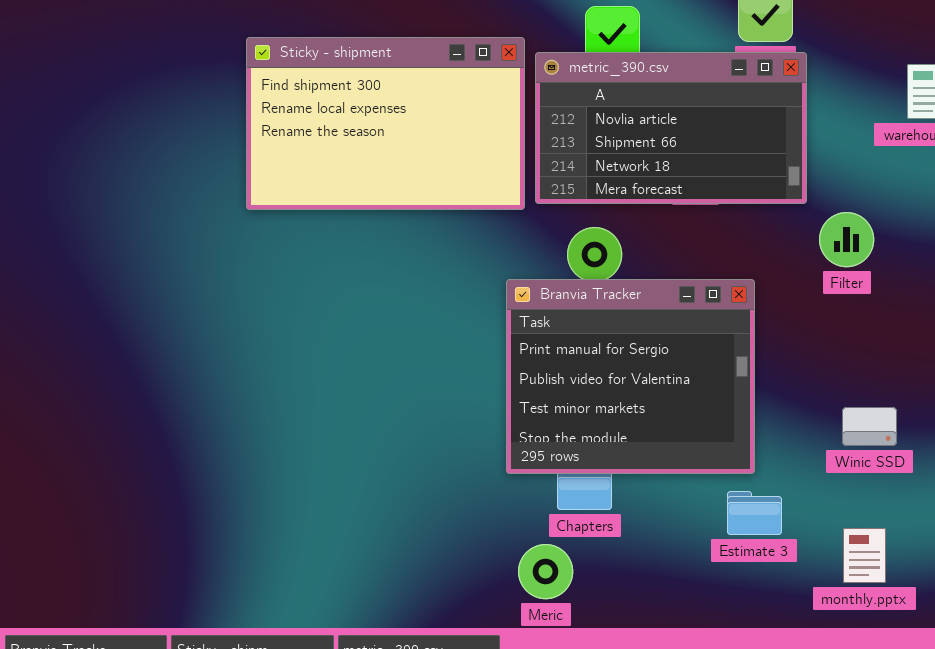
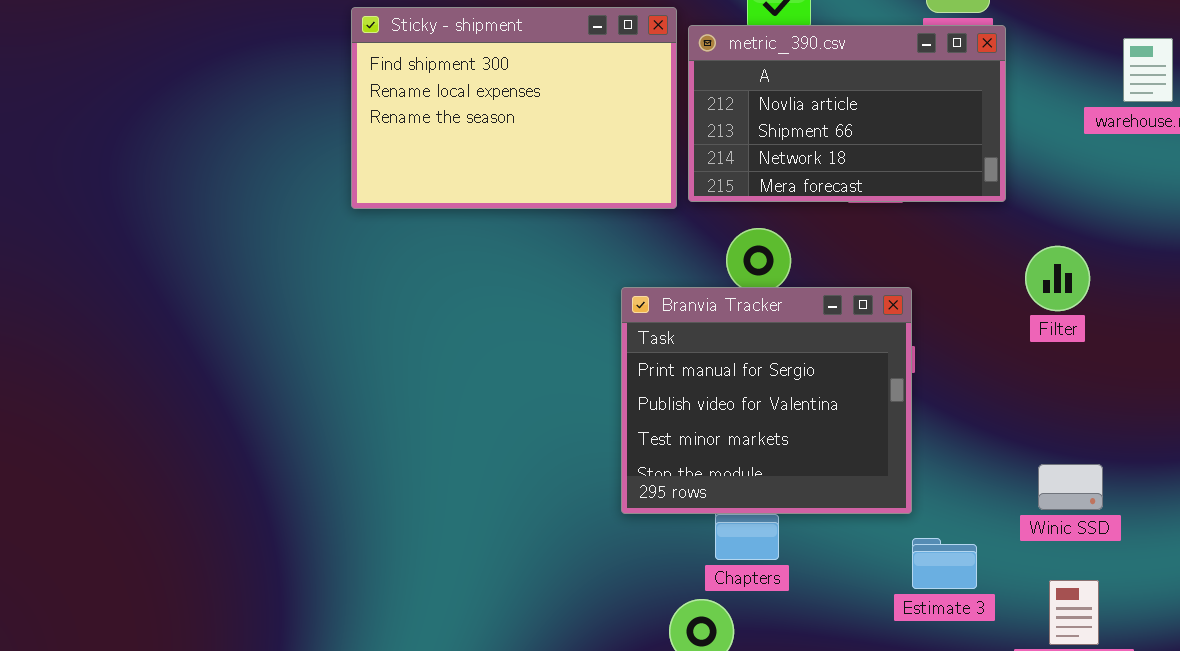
Filter: [819,212,874,267] -> [1025,246,1090,311], moved
Branvia Tracker: [506,279,755,474] -> [621,287,912,514], moved
Winic SSD: [842,407,897,446] -> [1038,464,1103,510], moved

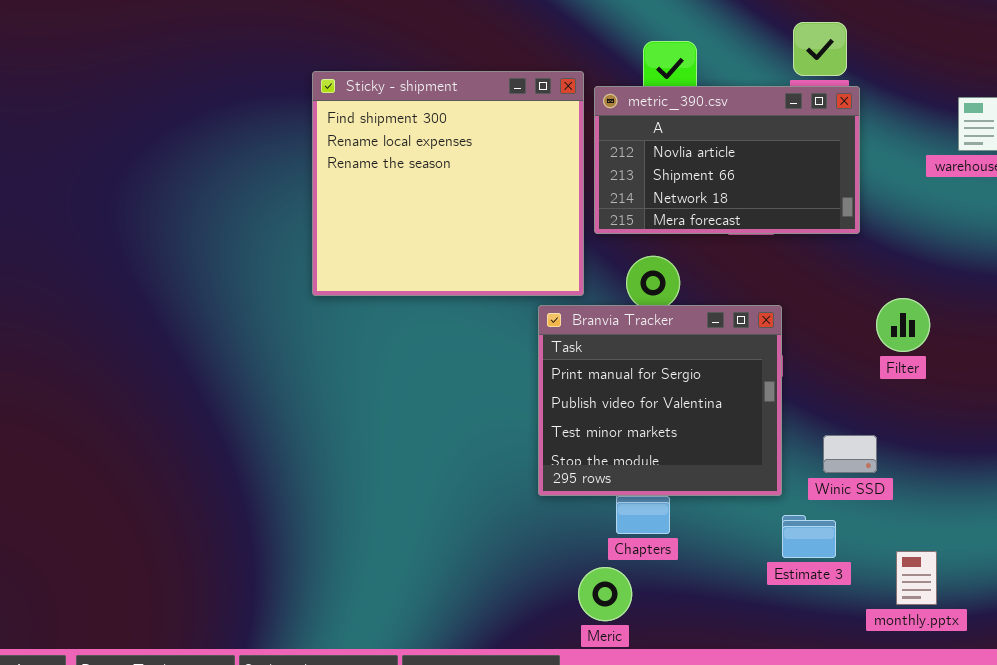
Sticky - shipment: [351,7,677,209] -> [312,71,584,296], resized
Filter: [1025,246,1090,311] -> [876,298,930,352], moved
Winic SSD: [1038,464,1103,510] -> [823,435,877,473], moved

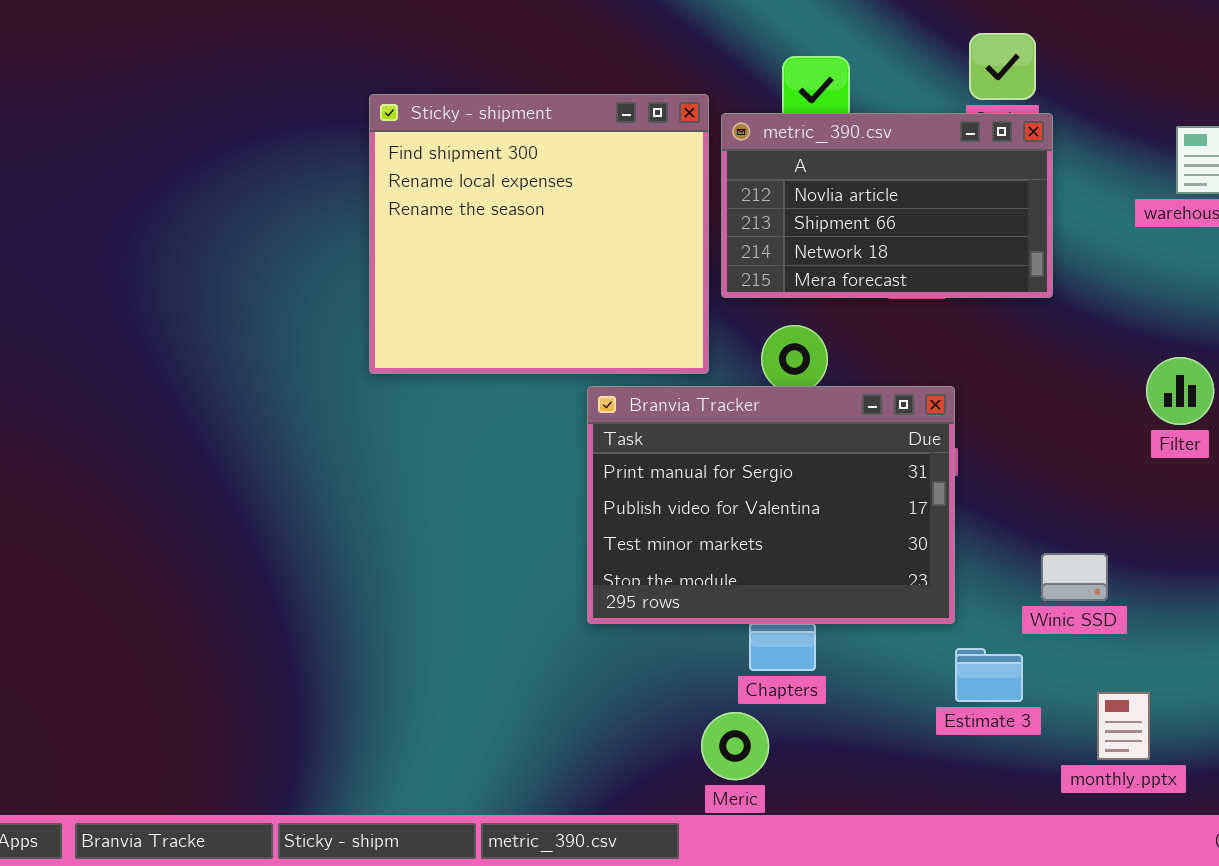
Filter: [876,298,930,352] -> [1146,357,1214,425], moved
Branvia Tracker: [538,305,782,496] -> [587,386,955,624], resized
Winic SSD: [823,435,877,473] -> [1041,553,1108,601], moved

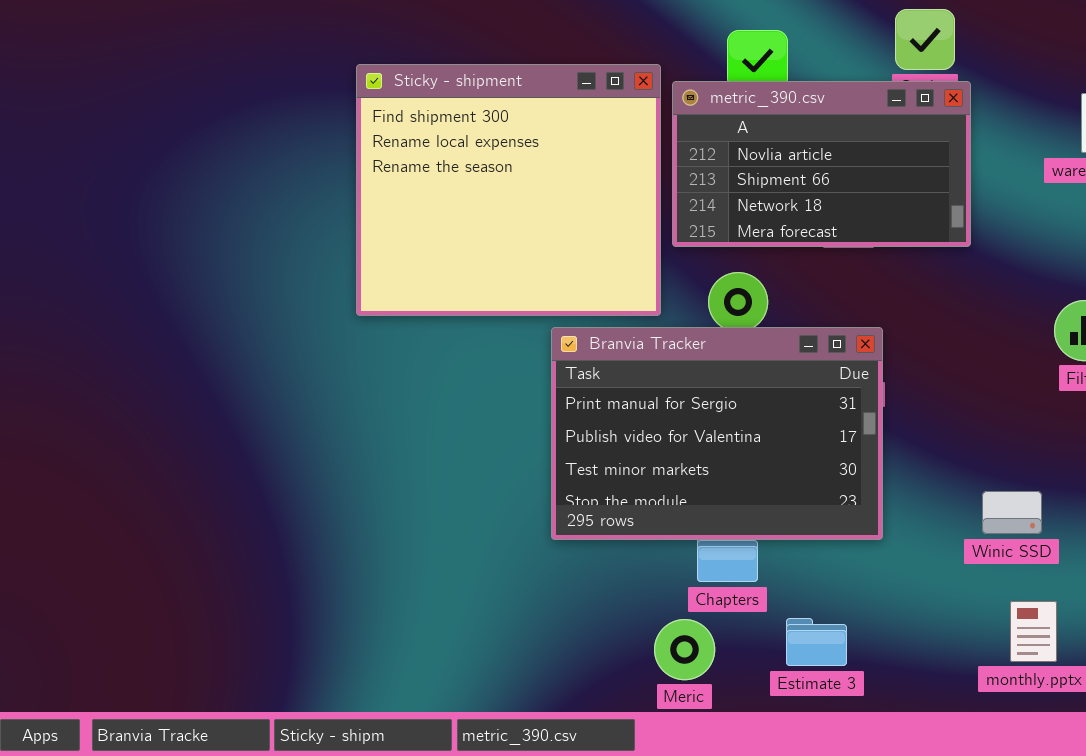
Winic SSD: [1041,553,1108,601] -> [982,491,1042,534], moved
Estimate 3: [955,648,1023,702] -> [786,618,847,666], moved

